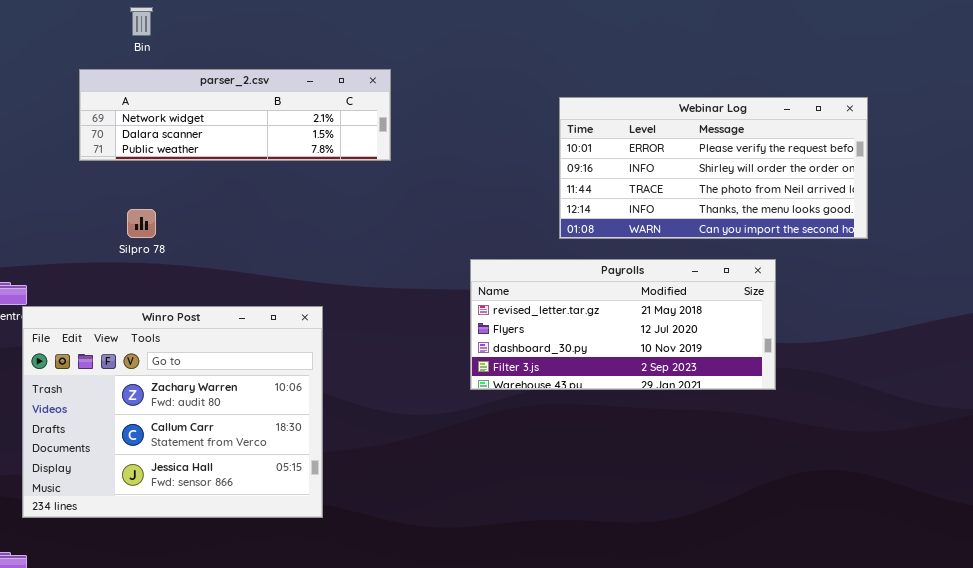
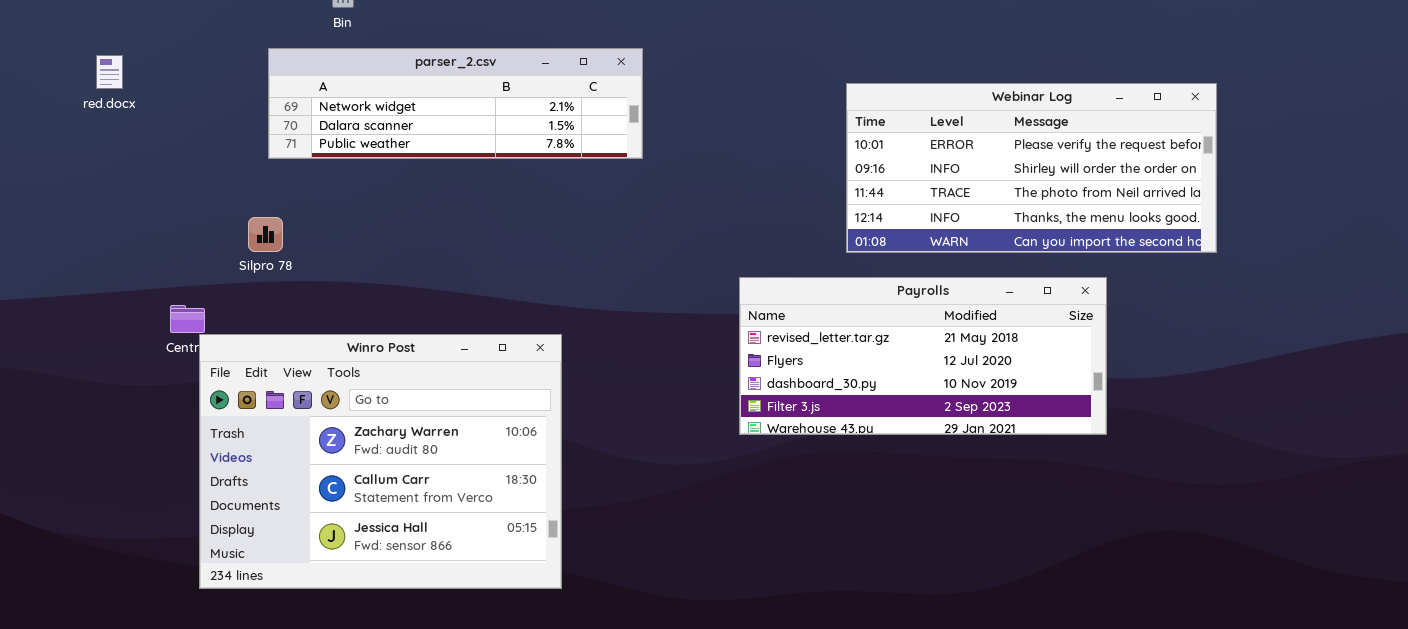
Silpro 78: [127,209,156,238] -> [248,217,283,252], moved

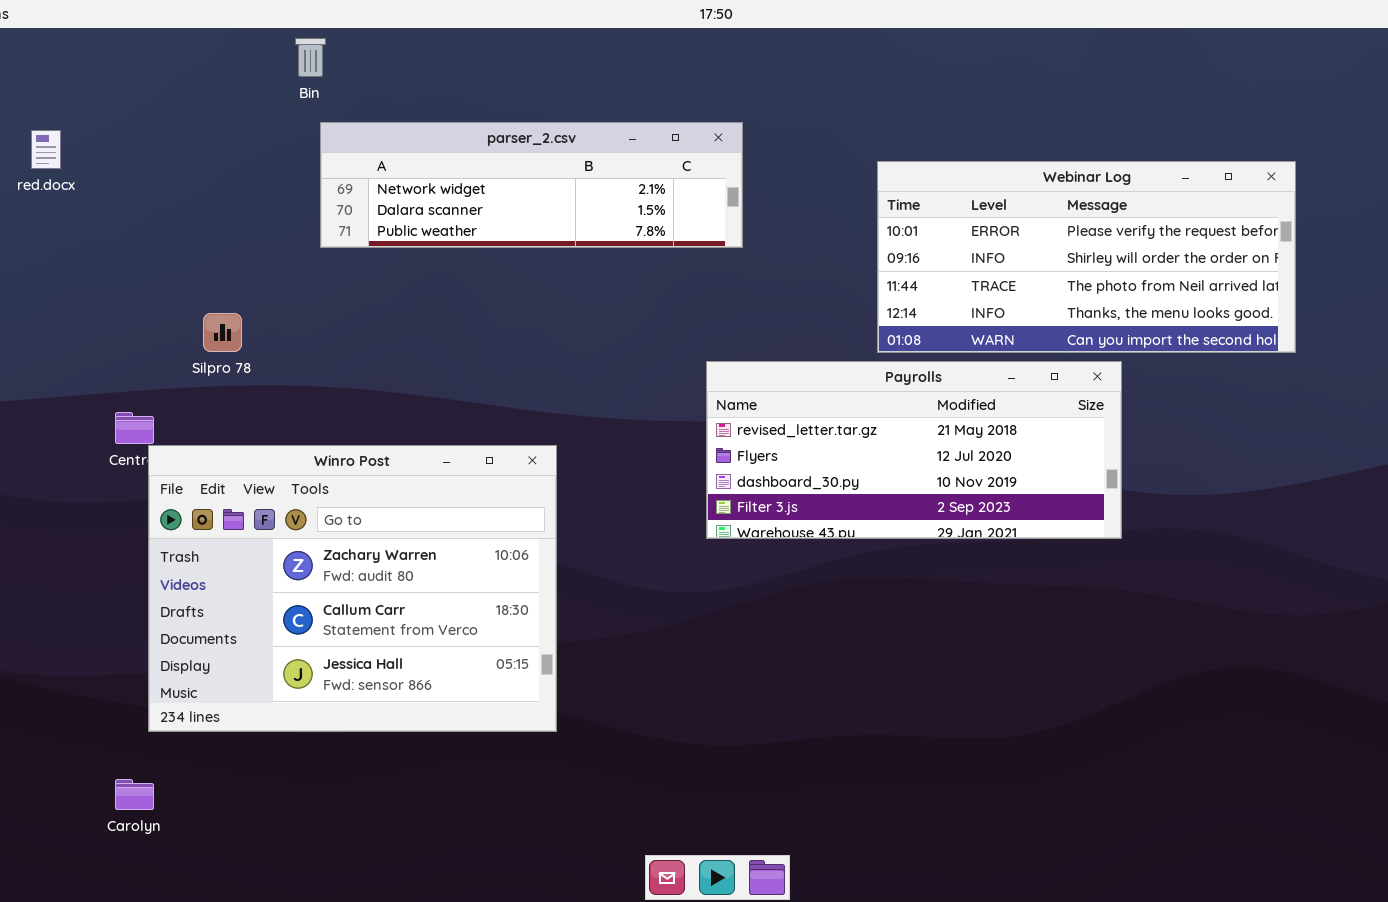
parser_2.csv: [268,48,643,159] -> [320,122,743,248], moved
Payrolls: [739,277,1107,435] -> [706,361,1122,539], moved

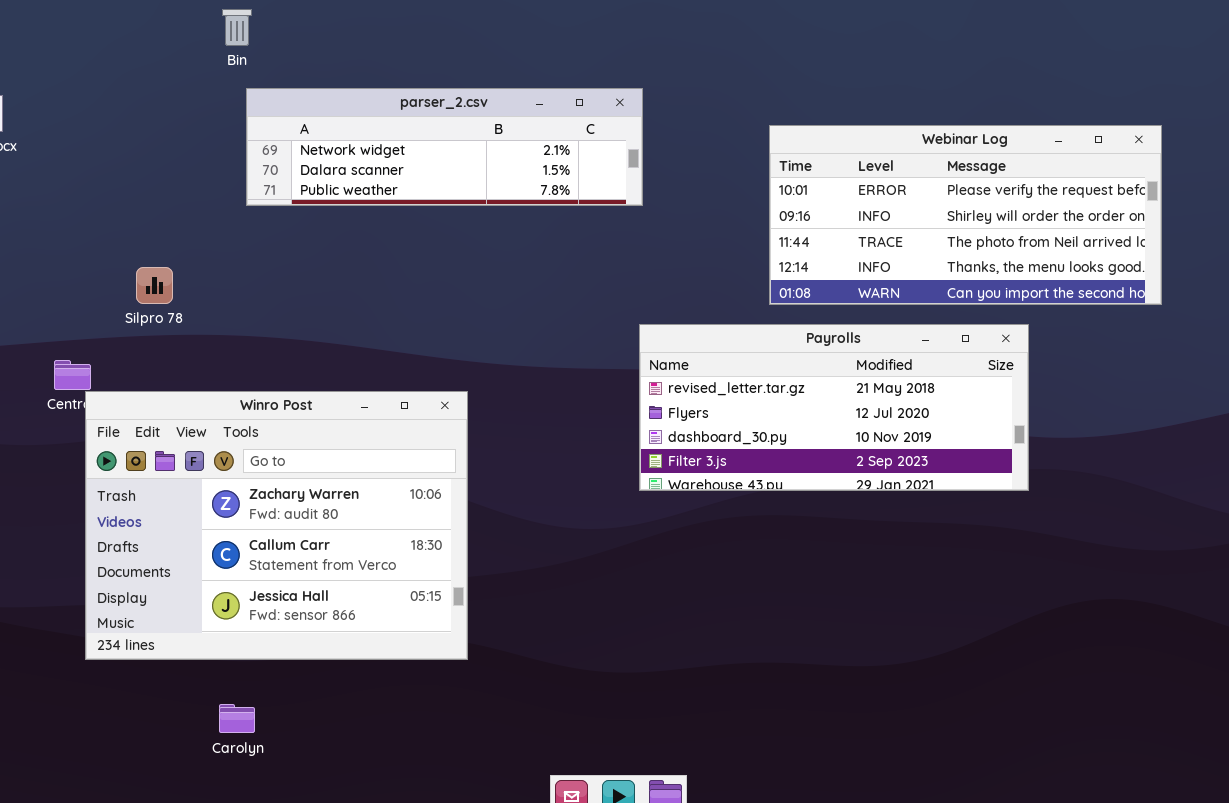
Payrolls: [706,361,1122,539] -> [639,324,1029,491], moved
Carolyn: [115,779,154,810] -> [219,704,255,733], moved

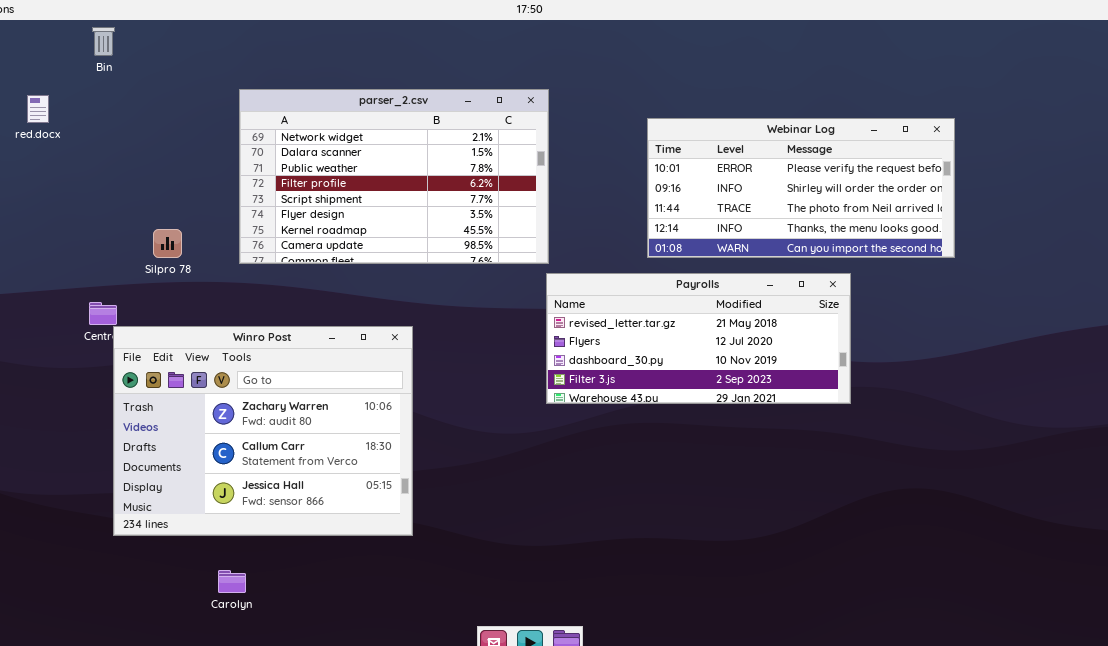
Bin: [222,9,252,46] -> [92,27,115,56], moved
parser_2.csv: [246,88,643,206] -> [239,89,549,264], resized

